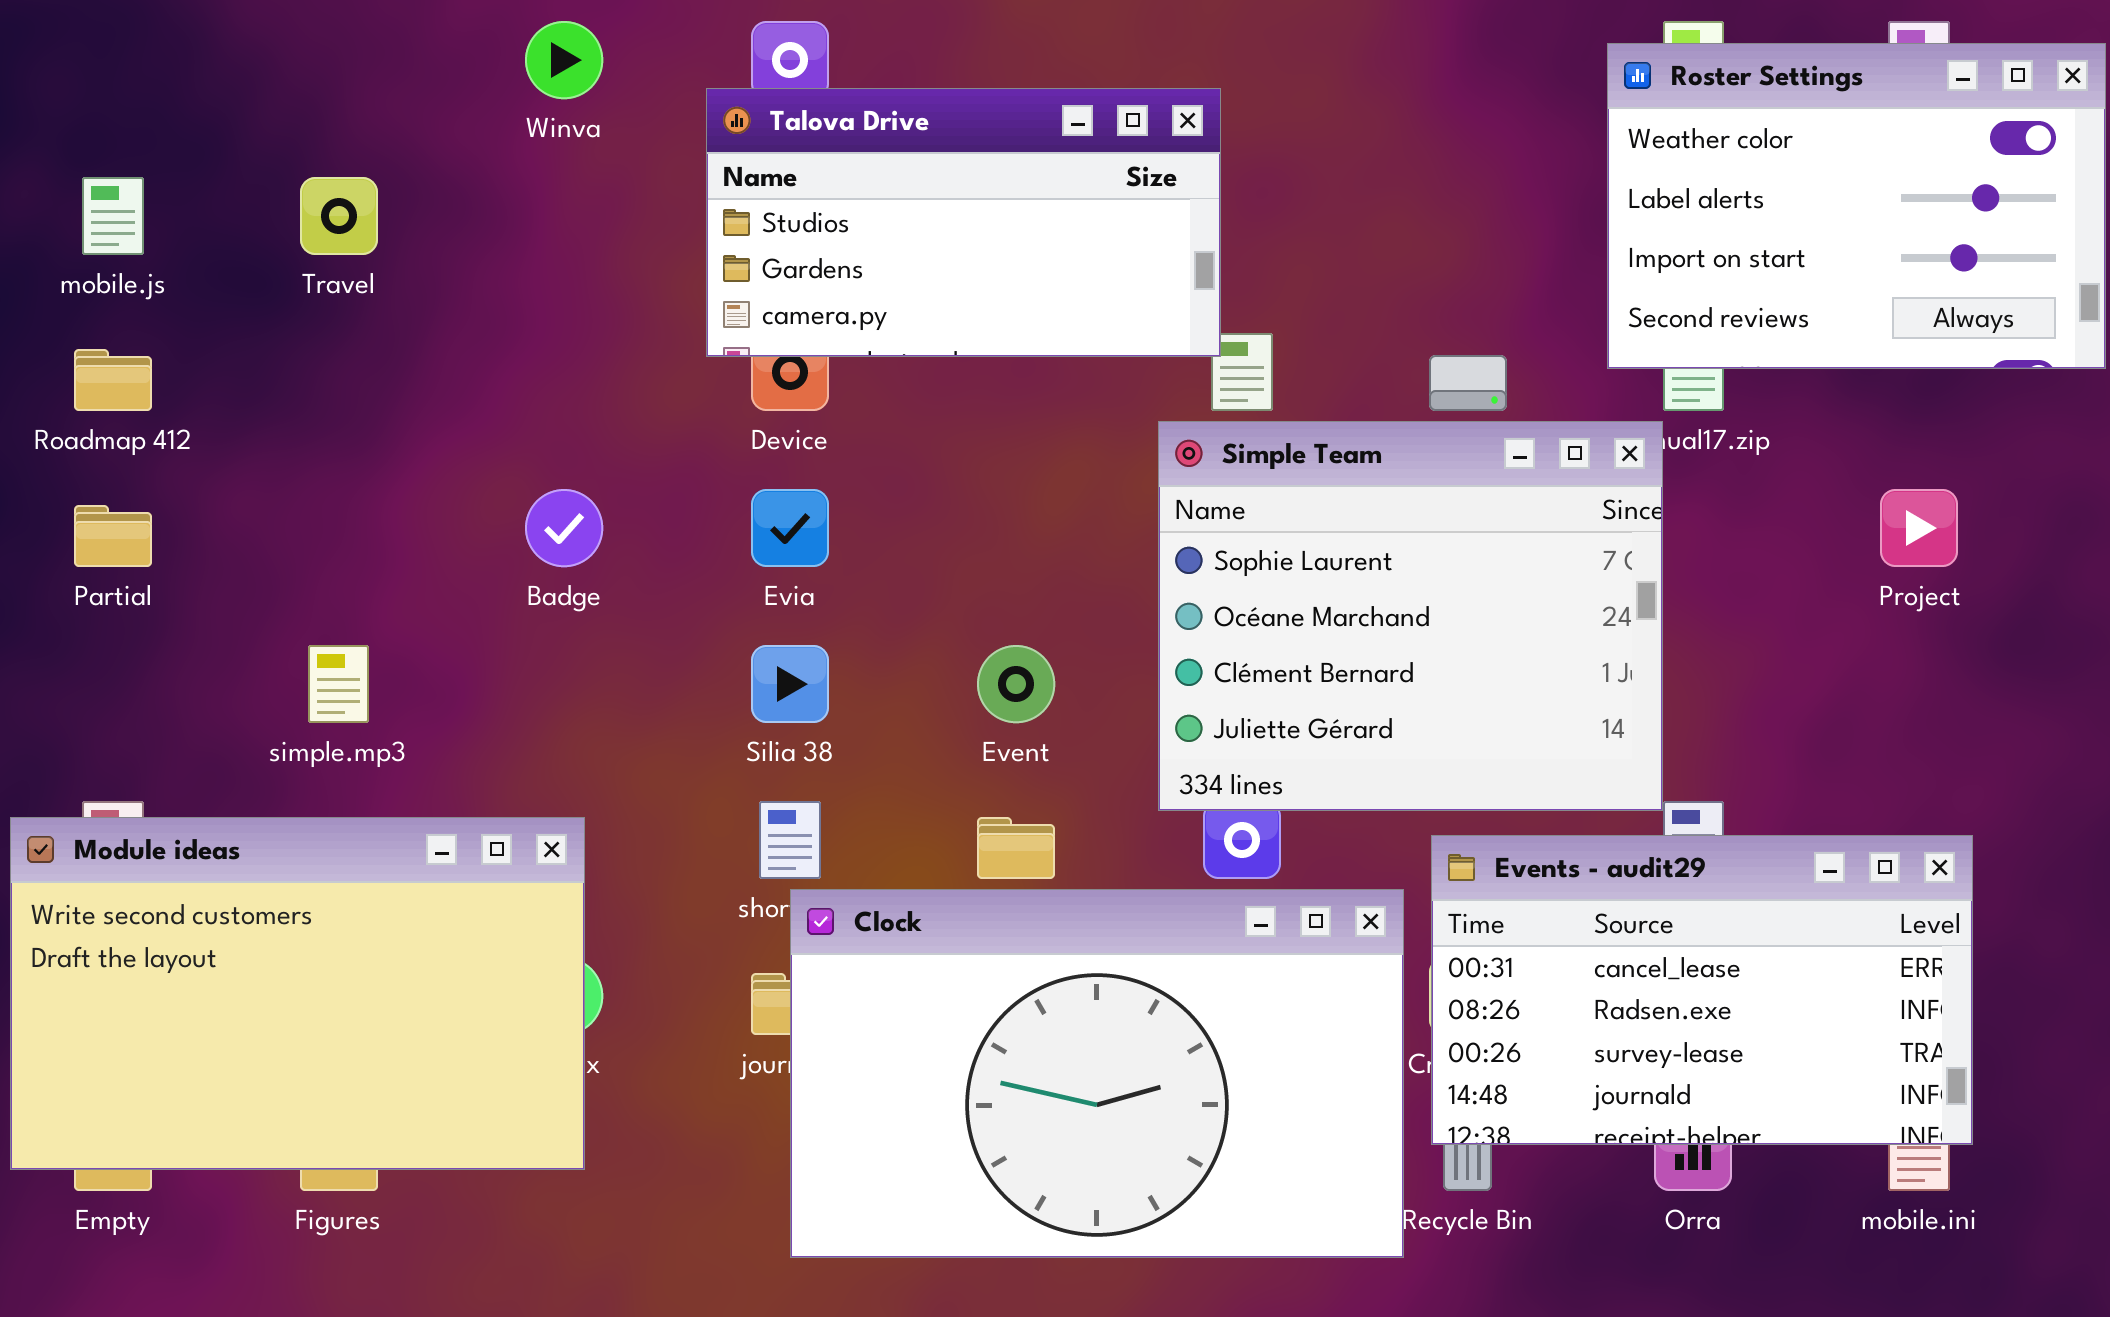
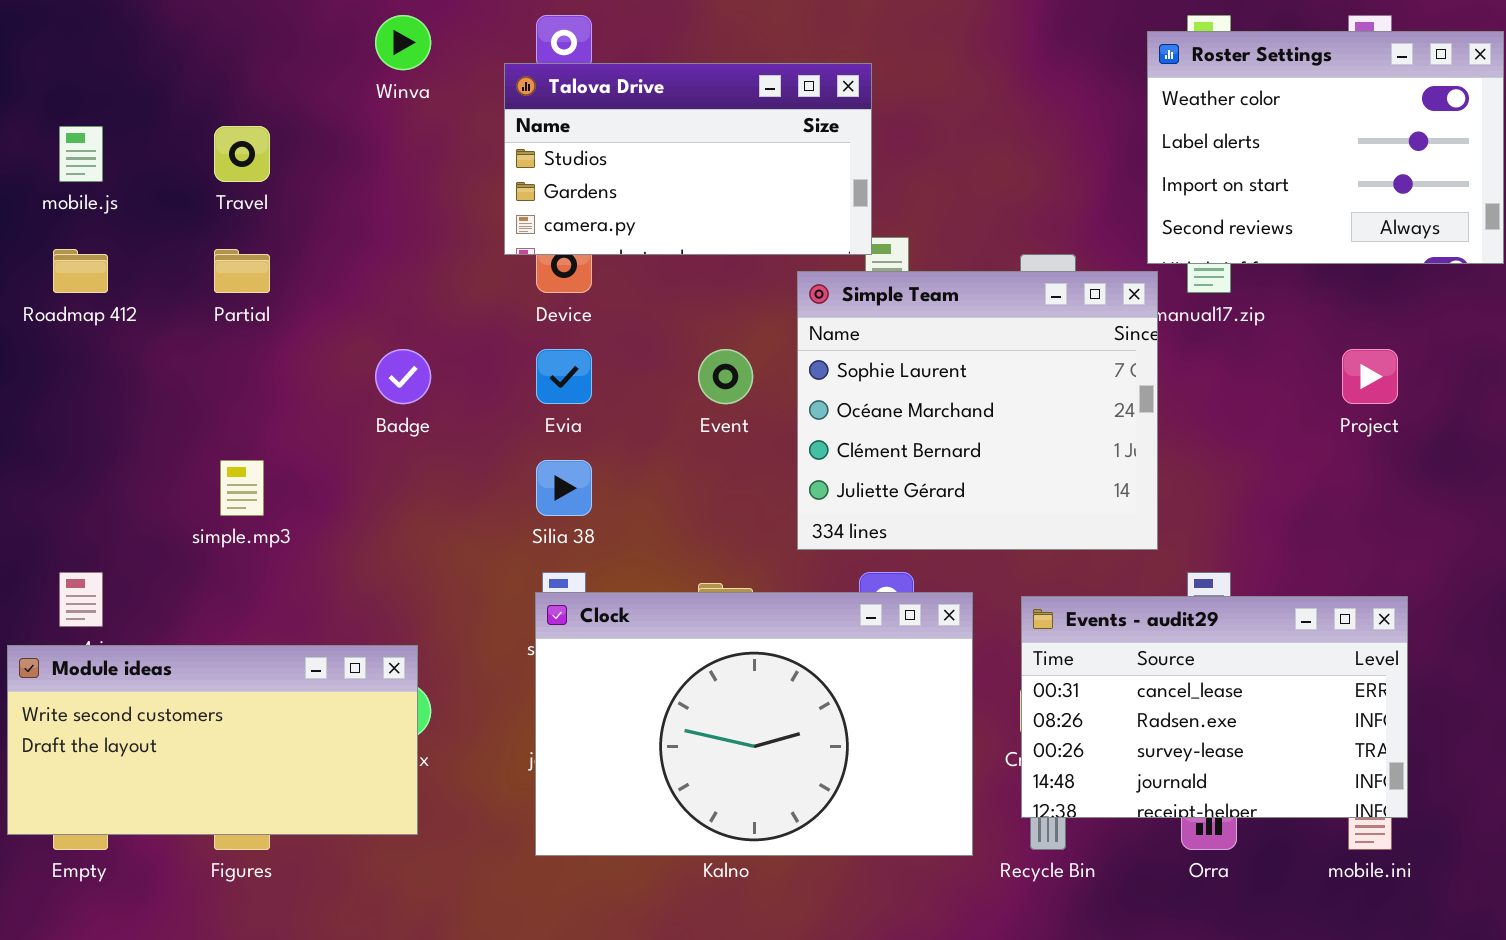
Simple Team: [1158,421,1663,811] -> [797,271,1158,550], moved
Partial: [74,505,152,567] -> [214,249,270,293], moved
Event: [977,645,1055,723] -> [698,349,753,404], moved
Module ideas: [10,817,585,1170] -> [7,645,418,835], resized
Clock: [790,889,1404,1258] -> [535,592,973,856], moved

